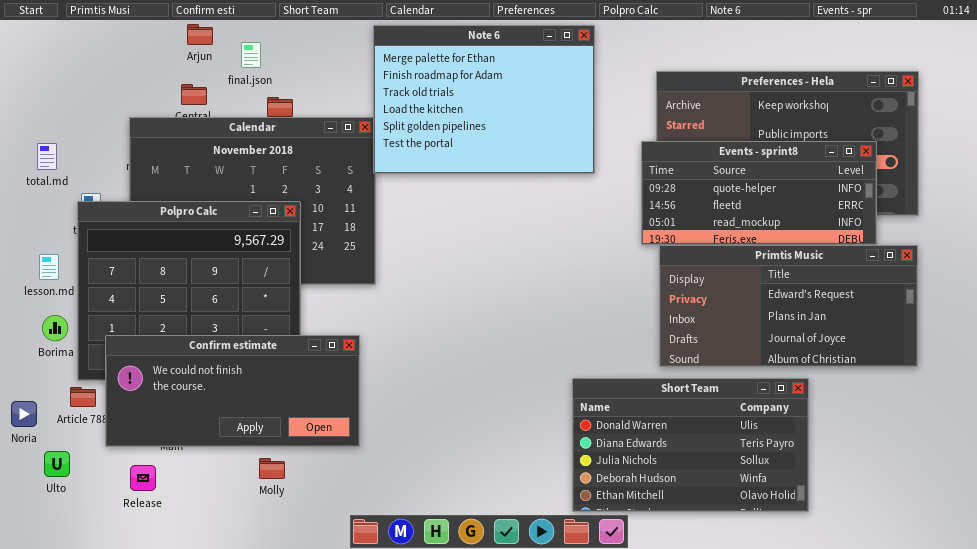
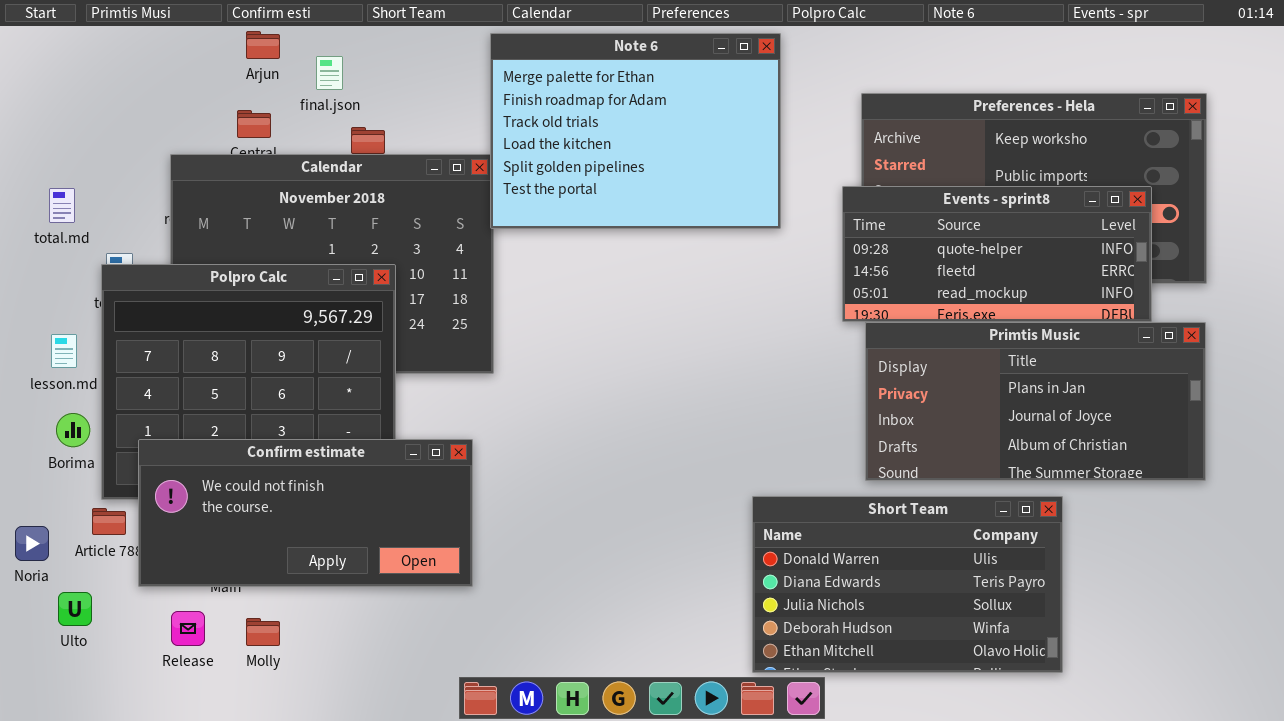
Primtis Music: [659,245,918,367] -> [865,322,1206,481], scrolled down 1 row
Molly: [259,458,285,479] -> [246,618,280,646], moved

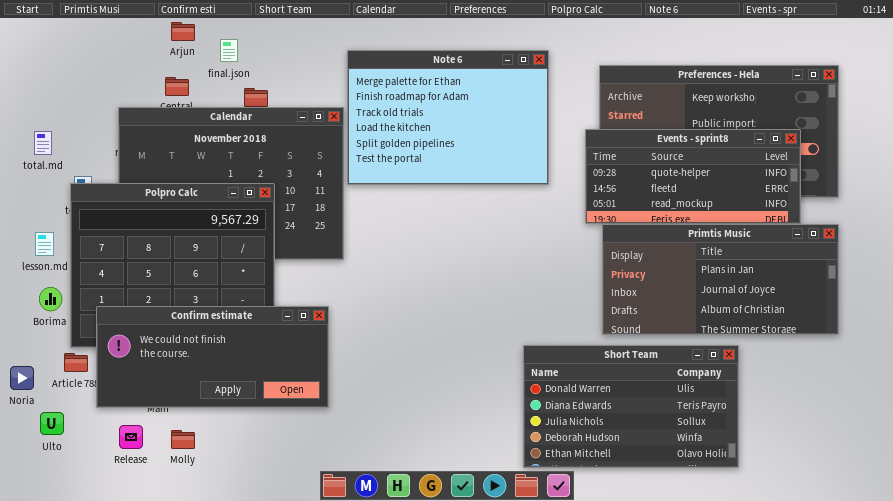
Note 6: [490,33,781,229] -> [347,50,549,185], moved

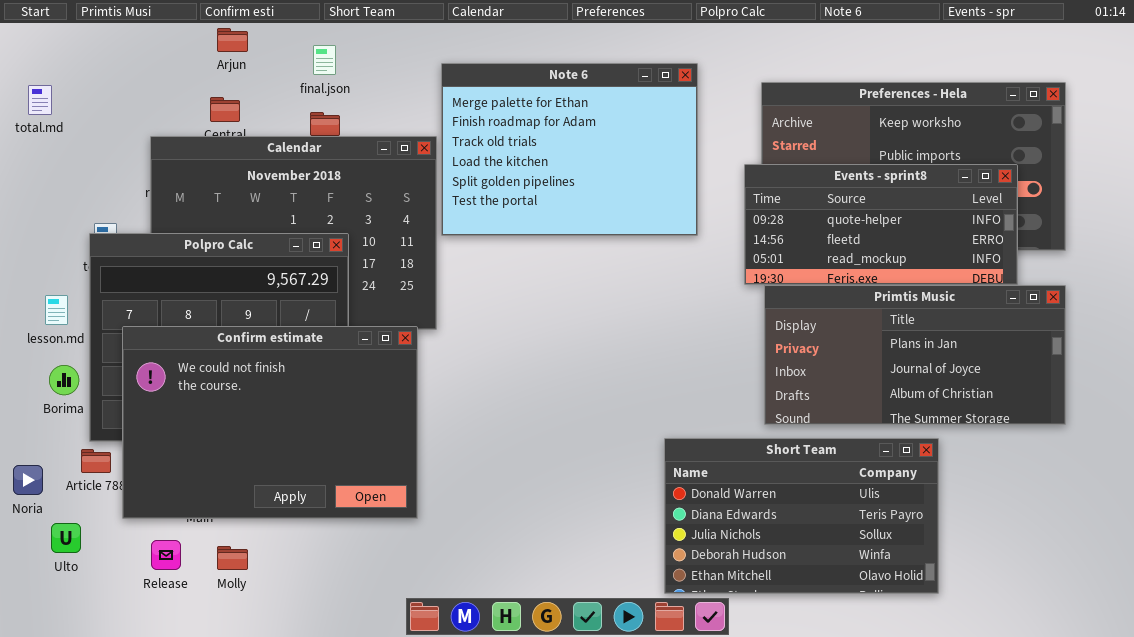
final.json: [220,39,238,62] -> [313,45,336,75], moved
total.md: [34,131,52,155] -> [28,85,52,115], moved
Confirm estimate: [96,306,329,408] -> [122,326,418,519], resized

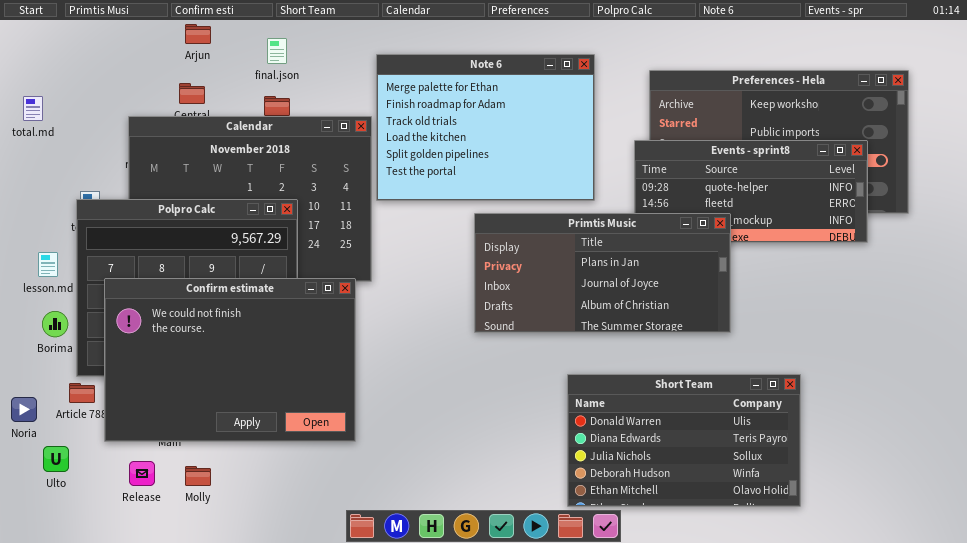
total.md: [28,85,52,115] -> [23,96,43,121], moved
Primtis Music: [764,285,1066,425] -> [474,213,731,333], moved

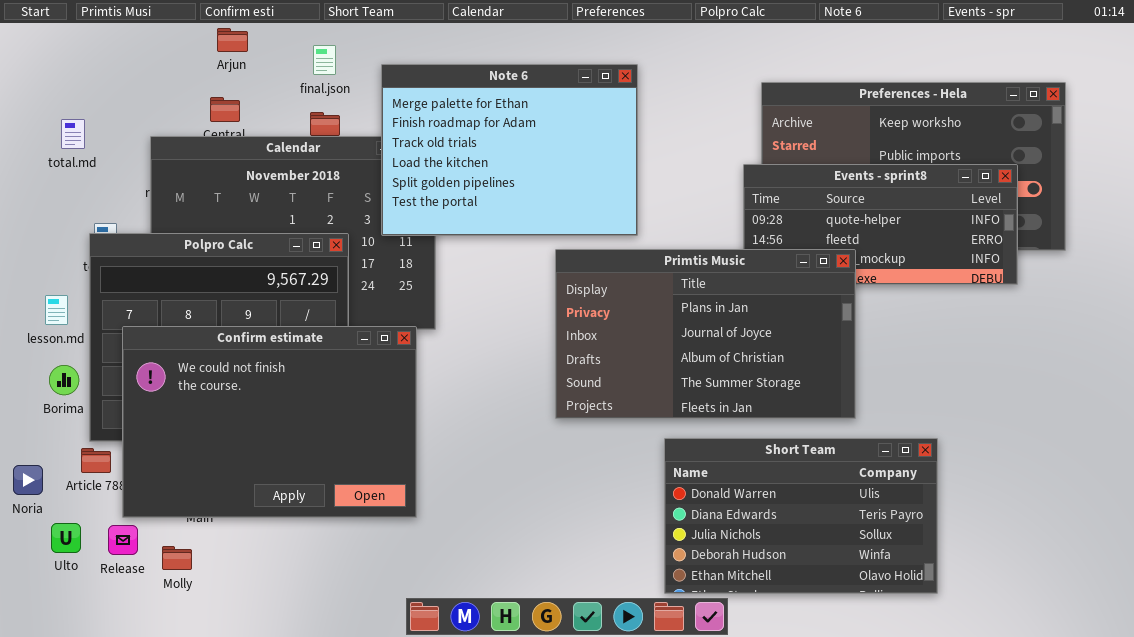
Note 6: [376,54,595,201] -> [381,64,638,236], moved
total.md: [23,96,43,121] -> [61,119,85,149], moved
Primtis Music: [474,213,731,333] -> [555,249,856,419], resized
Release: [129,461,155,486] -> [108,525,138,555], moved
Molly: [185,466,211,486] -> [162,546,192,570], moved

